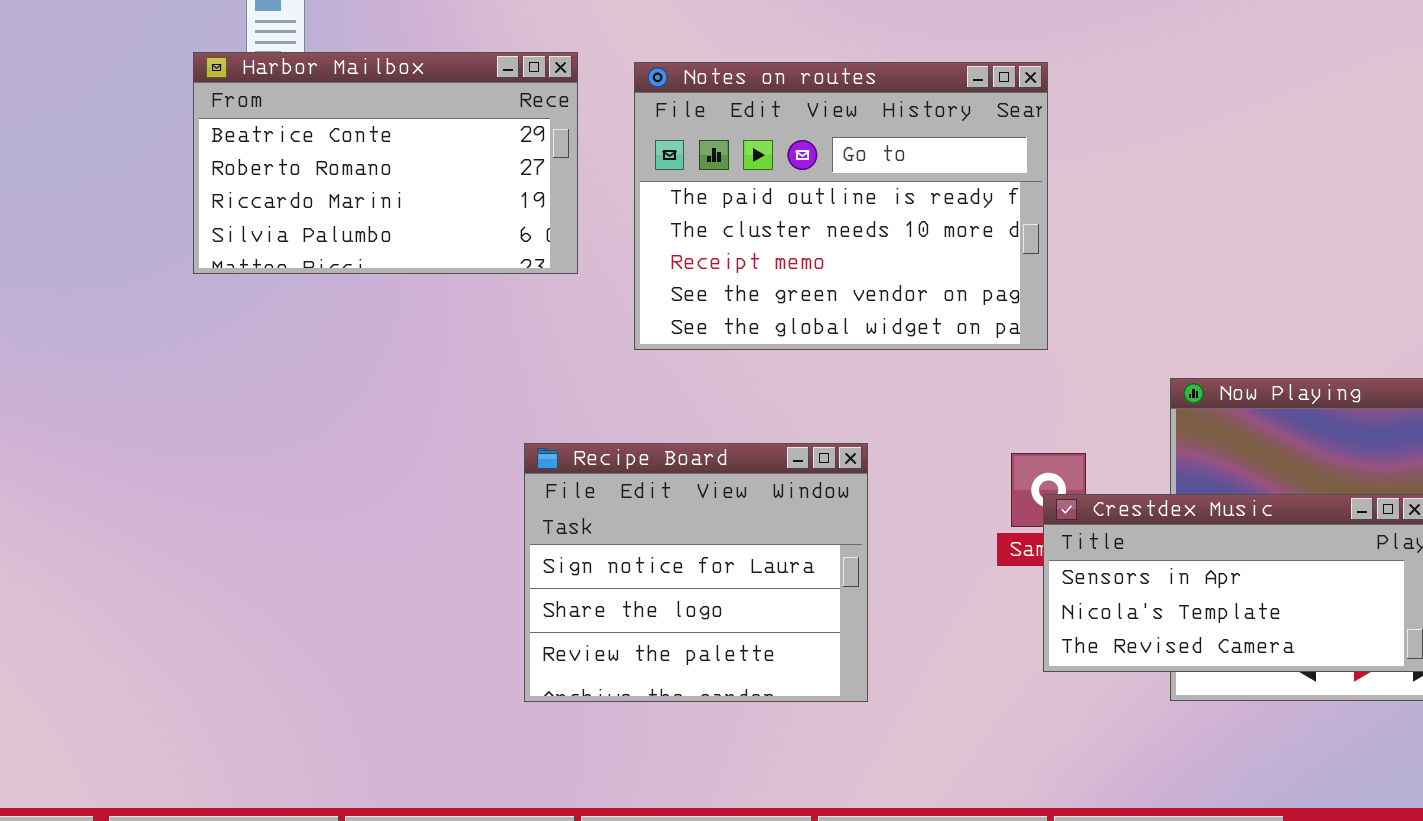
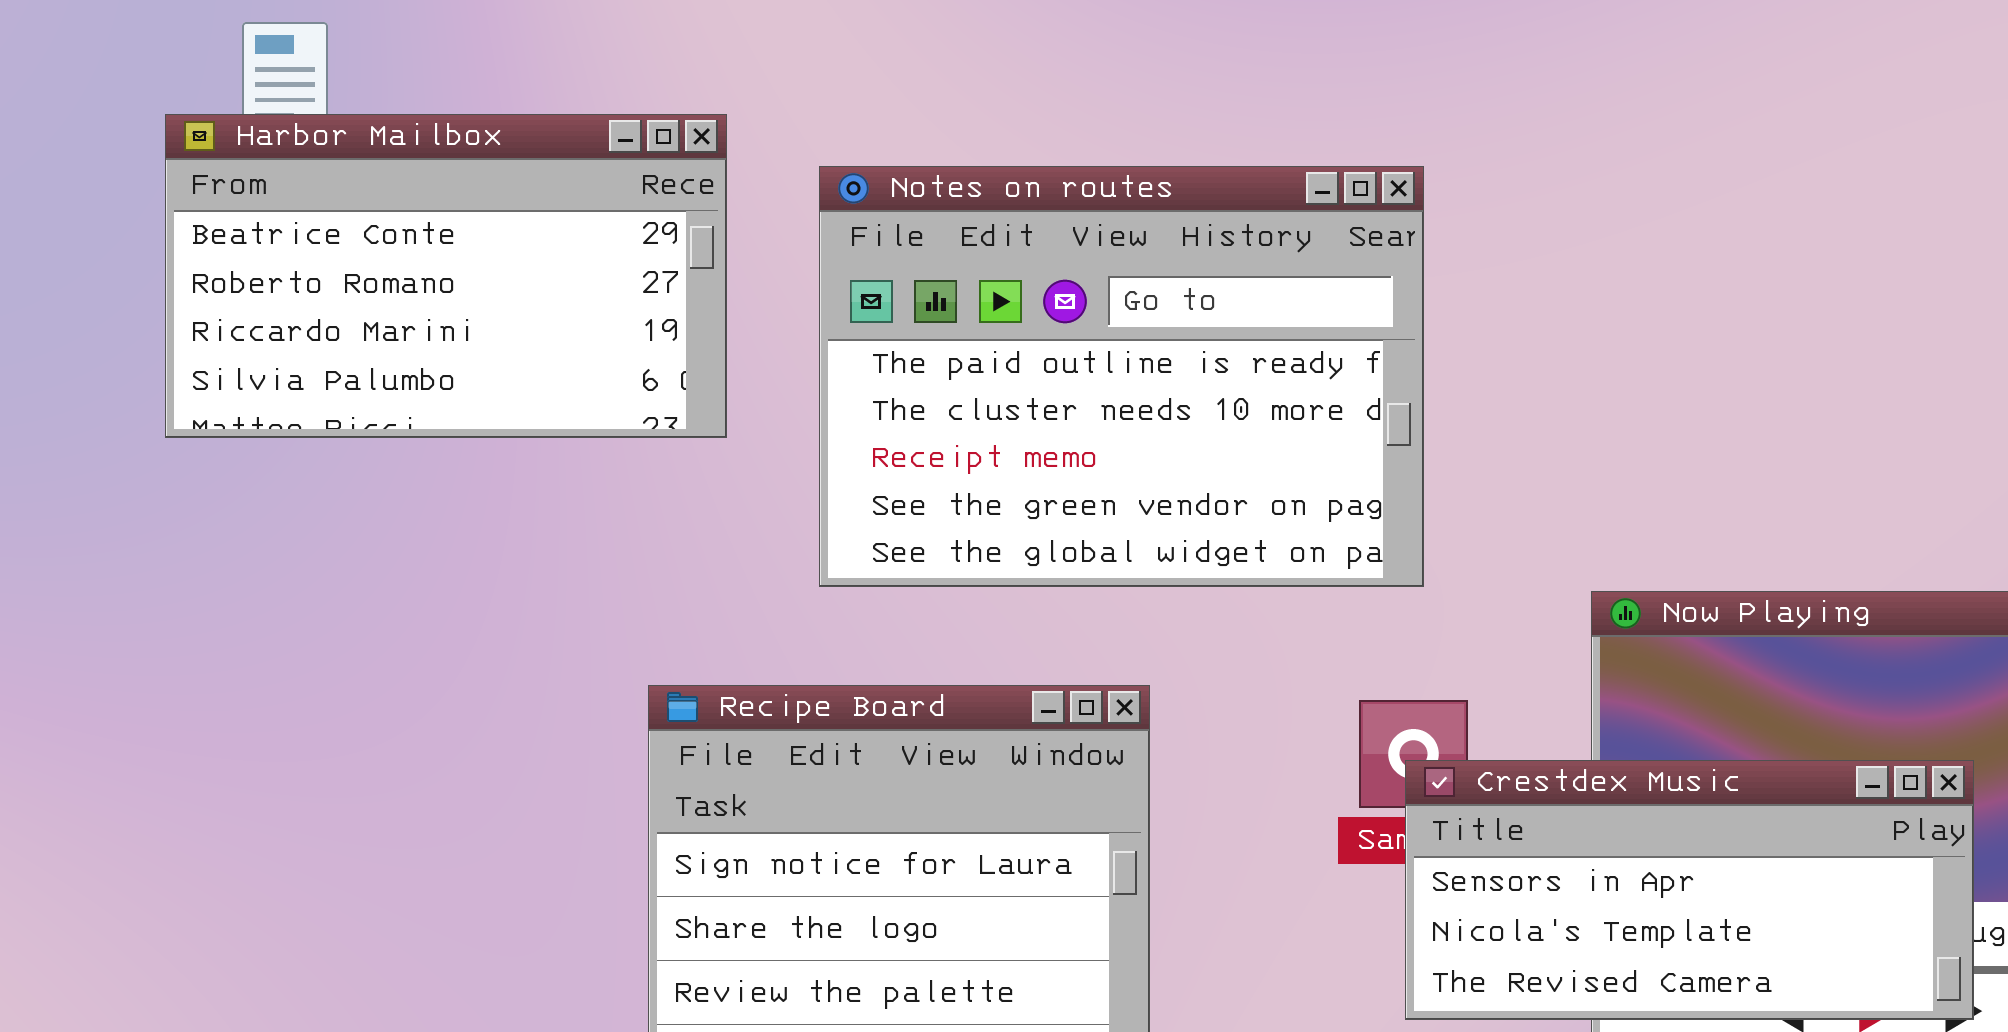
Notes on routes: [634,62,1048,350] -> [819,166,1424,587], moved

